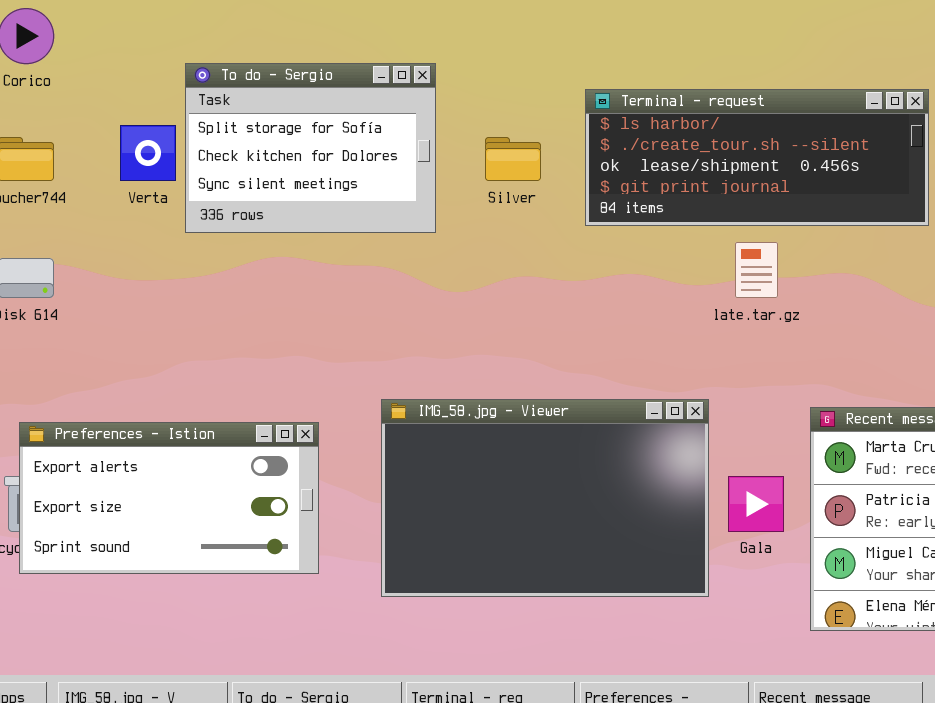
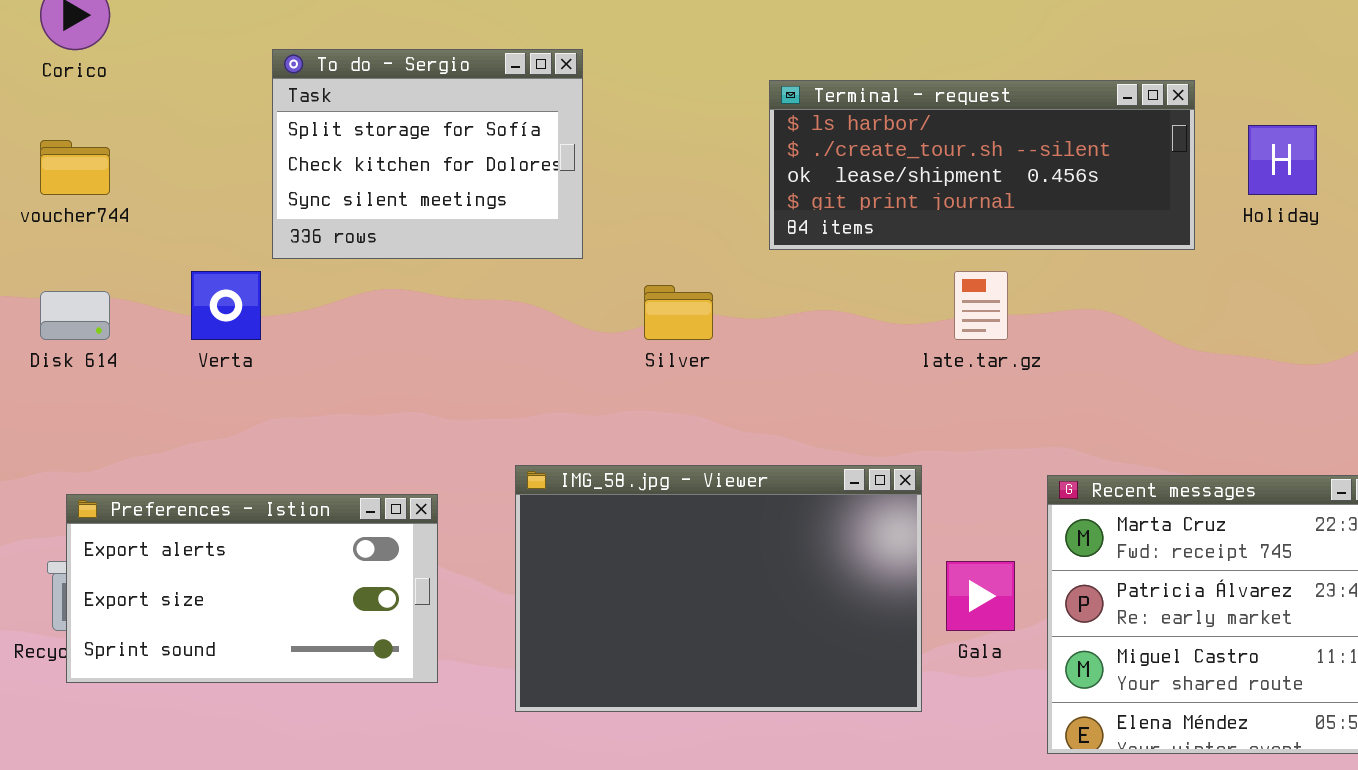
Verta: [120,125,176,181] -> [191,271,261,340], moved
Silver: [485,137,541,181] -> [644,285,713,340], moved

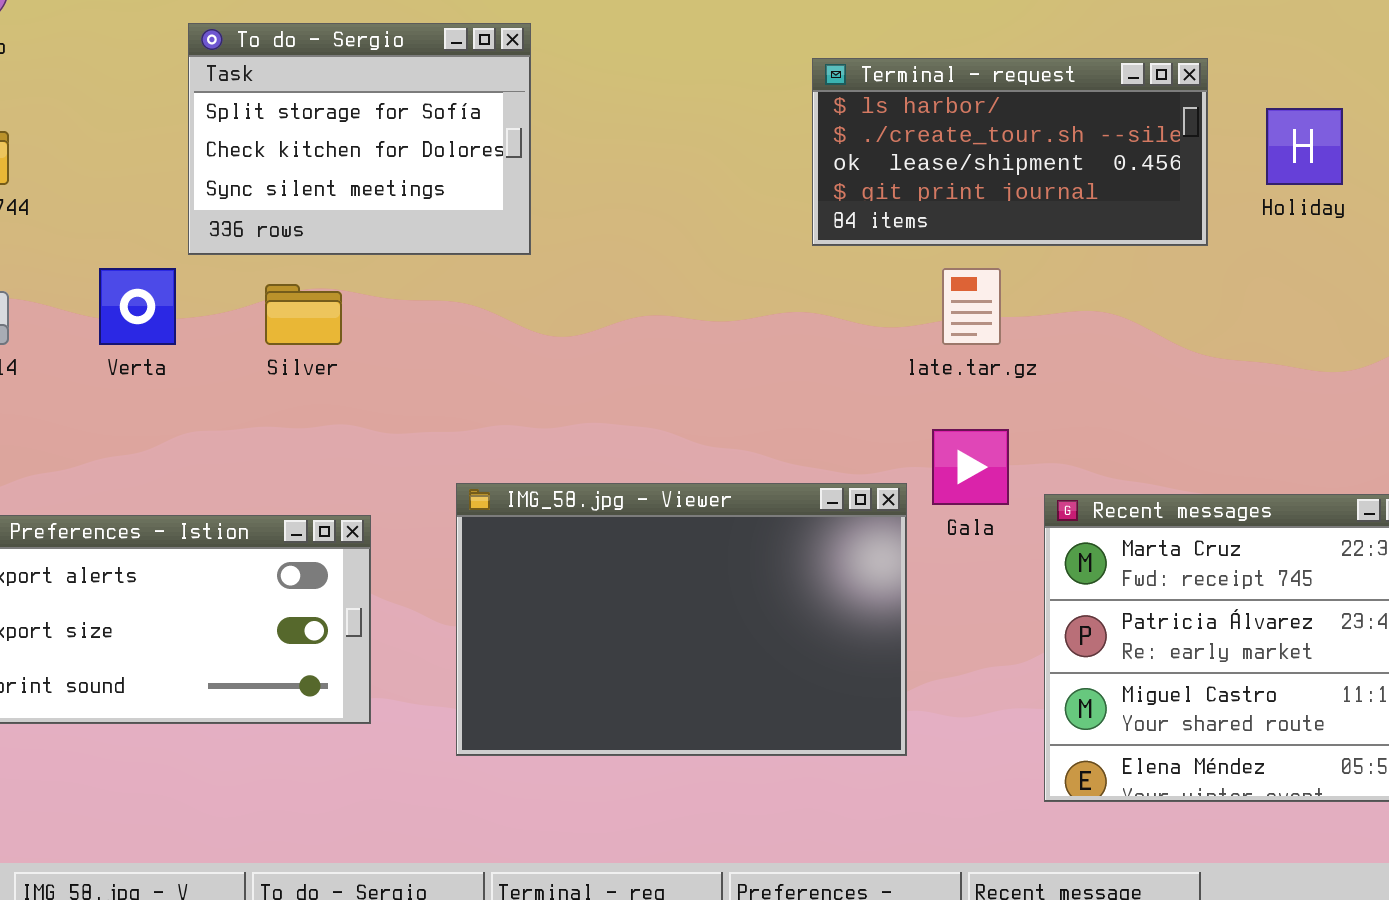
Terminal - request: [769,80,1195,250] -> [812,58,1208,246], resized
Silver: [644,285,713,340] -> [265,284,342,345], moved
Gala: [946,561,1015,631] -> [932,429,1009,505], moved

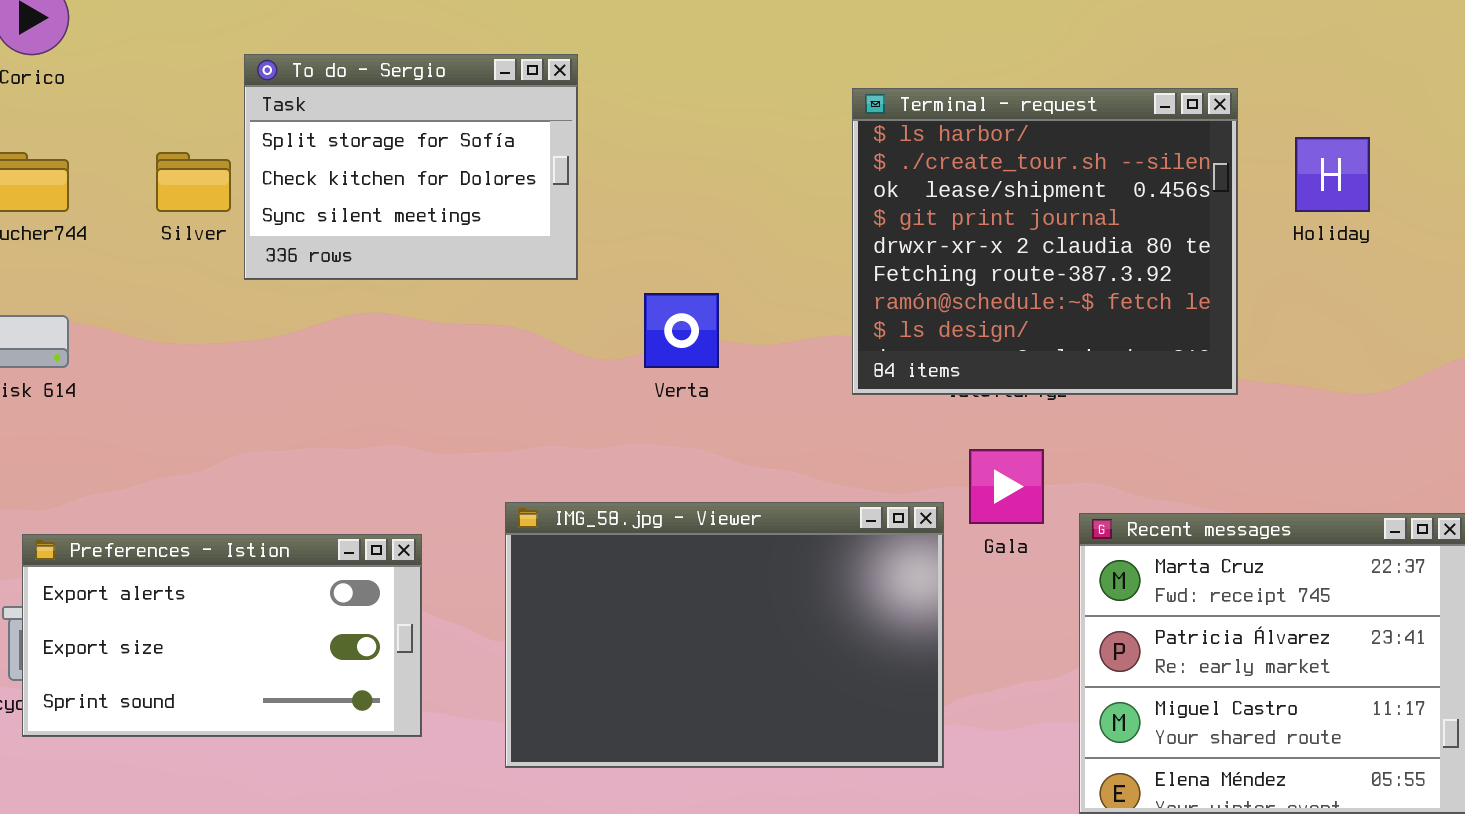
Terminal - request: [812,58,1208,246] -> [852,88,1238,395], resized
Verta: [99,268,176,345] -> [644,293,719,368], moved
Silver: [265,284,342,345] -> [156,152,231,212], moved

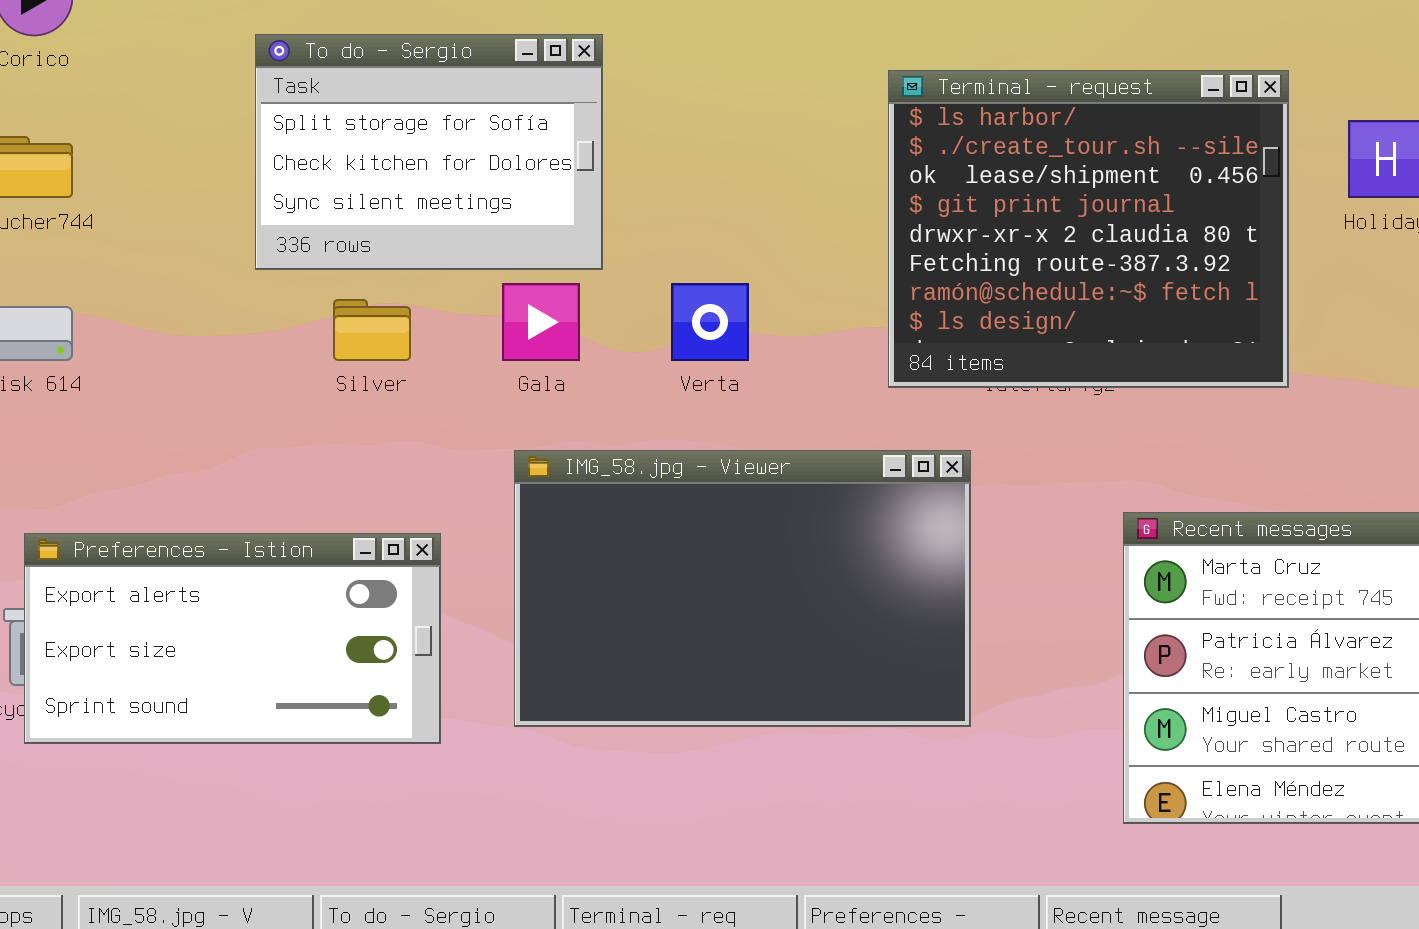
Silver: [156,152,231,212] -> [333,299,411,361], moved
Gala: [969,449,1044,524] -> [502,283,580,361], moved
IMG_58.jpg - Viewer: [505,502,944,768] -> [514,450,971,727], moved

